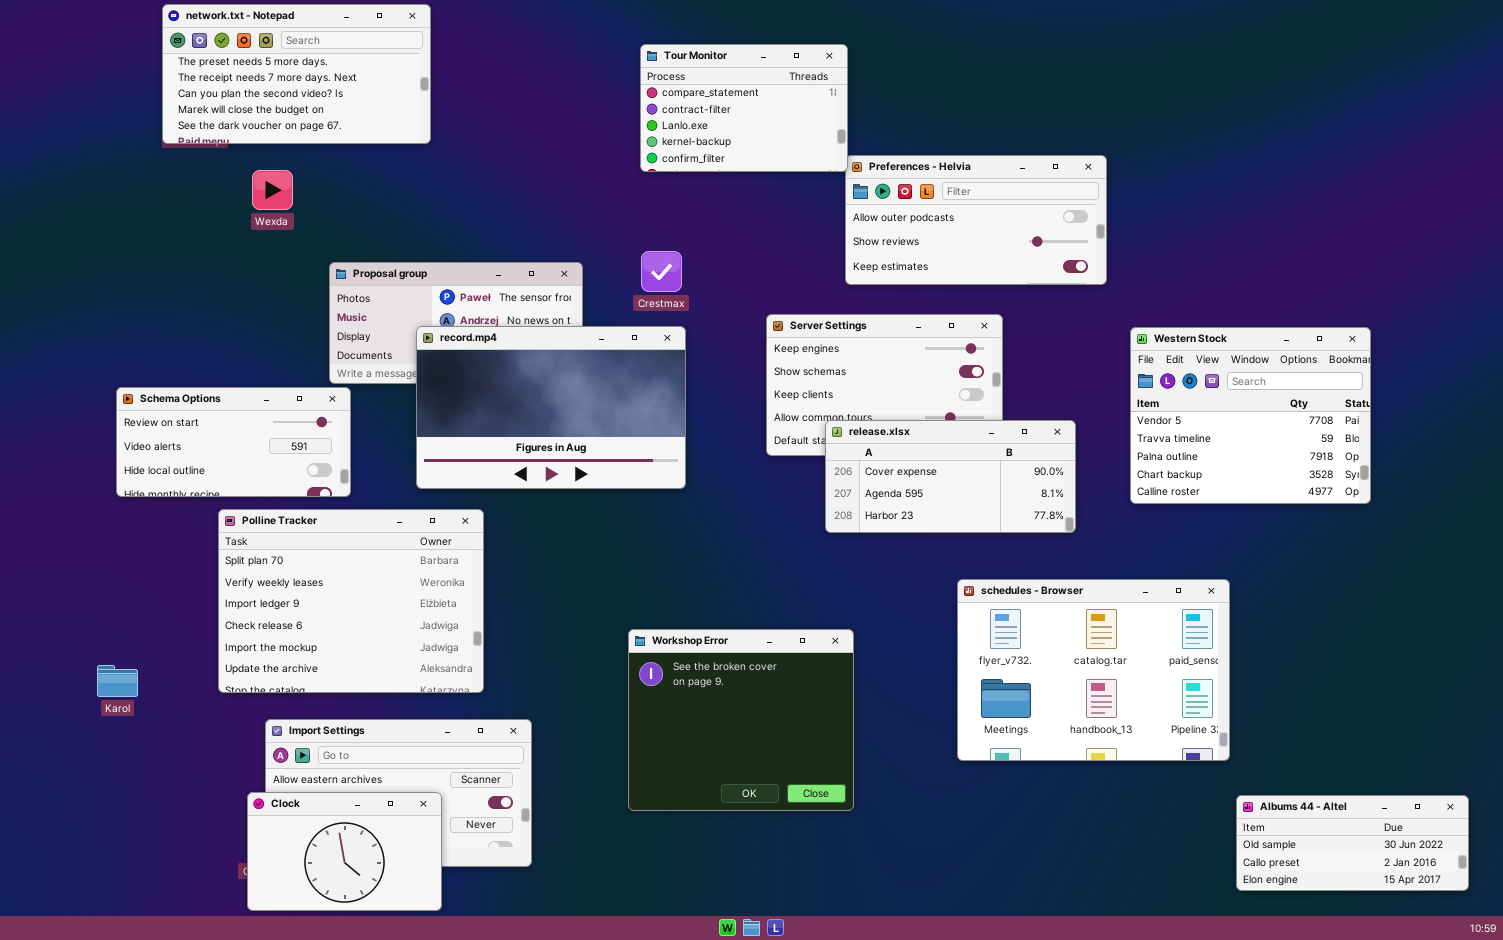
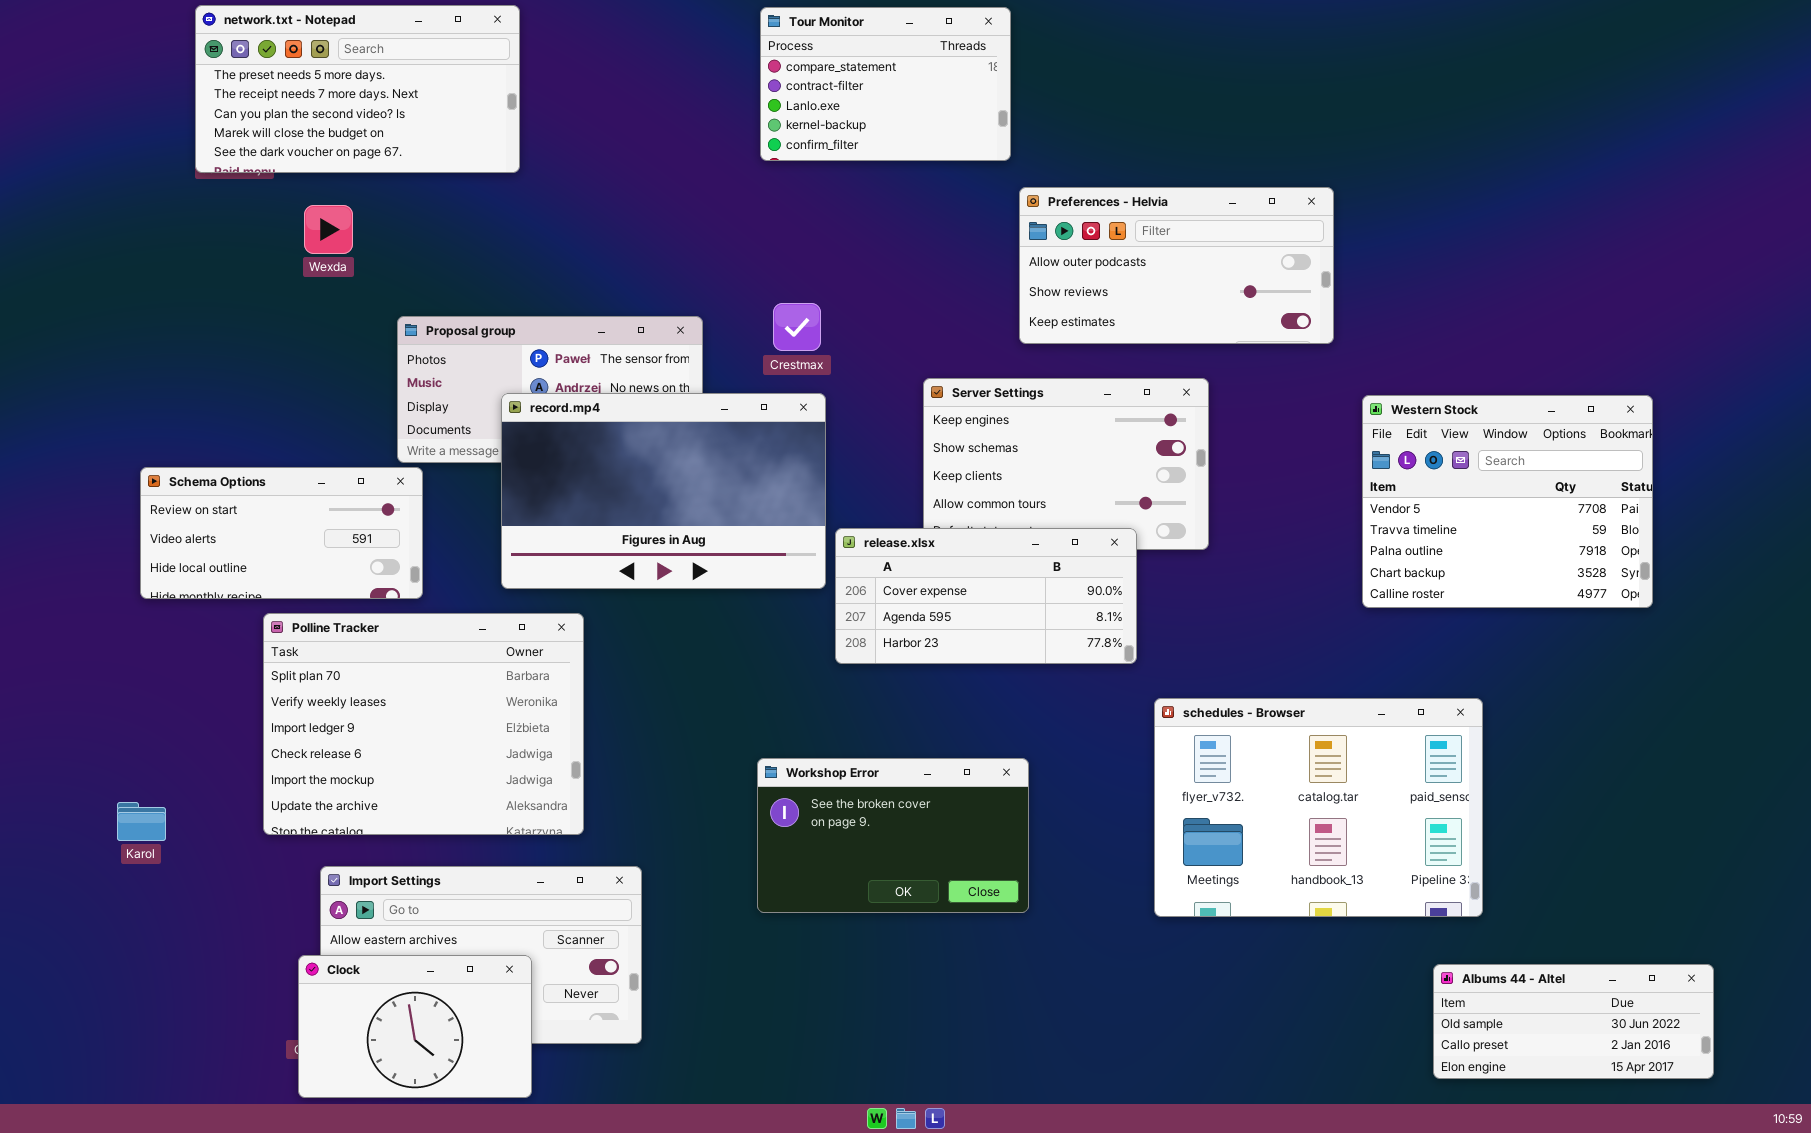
Tour Monitor: [640,44,848,172] -> [760,7,1011,161], moved
release.xlsx: [825,420,1076,533] -> [835,528,1137,664], moved
Workshop Error: [628,629,854,811] -> [757,758,1029,913], resized
Albums 44 - Altel: [1236,795,1469,891] -> [1433,964,1714,1079], moved

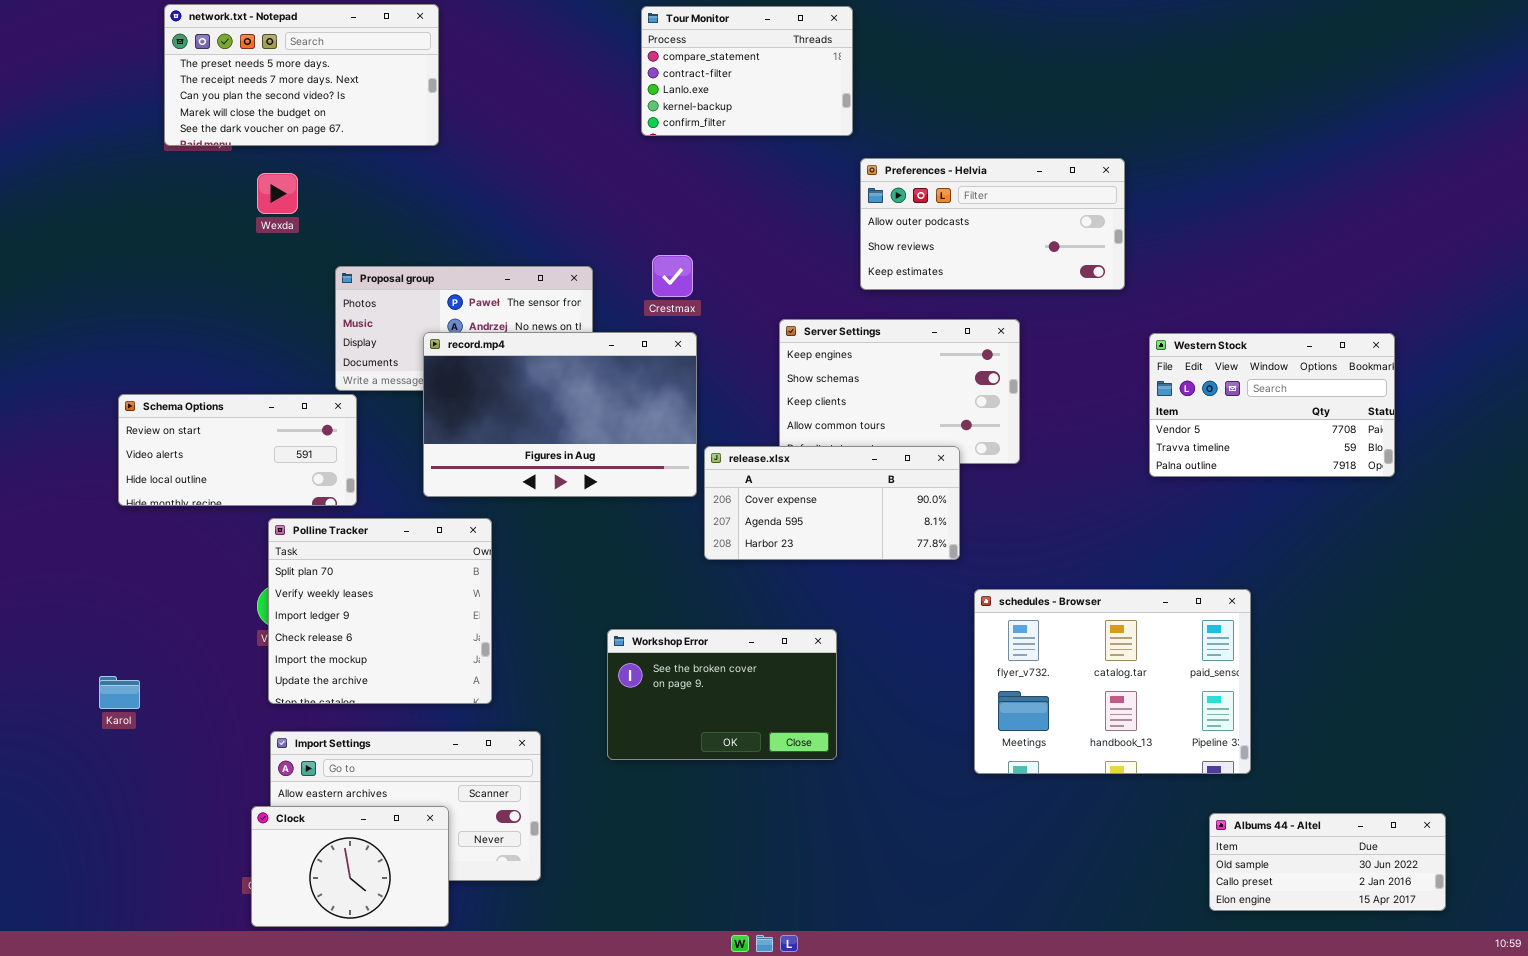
Western Stock: [1362,395,1653,608] -> [1149,333,1395,477], resized
Polline Tracker: [263,613,584,835] -> [268,518,492,704], resized
Workshop Error: [757,758,1029,913] -> [607,629,837,760], moved

